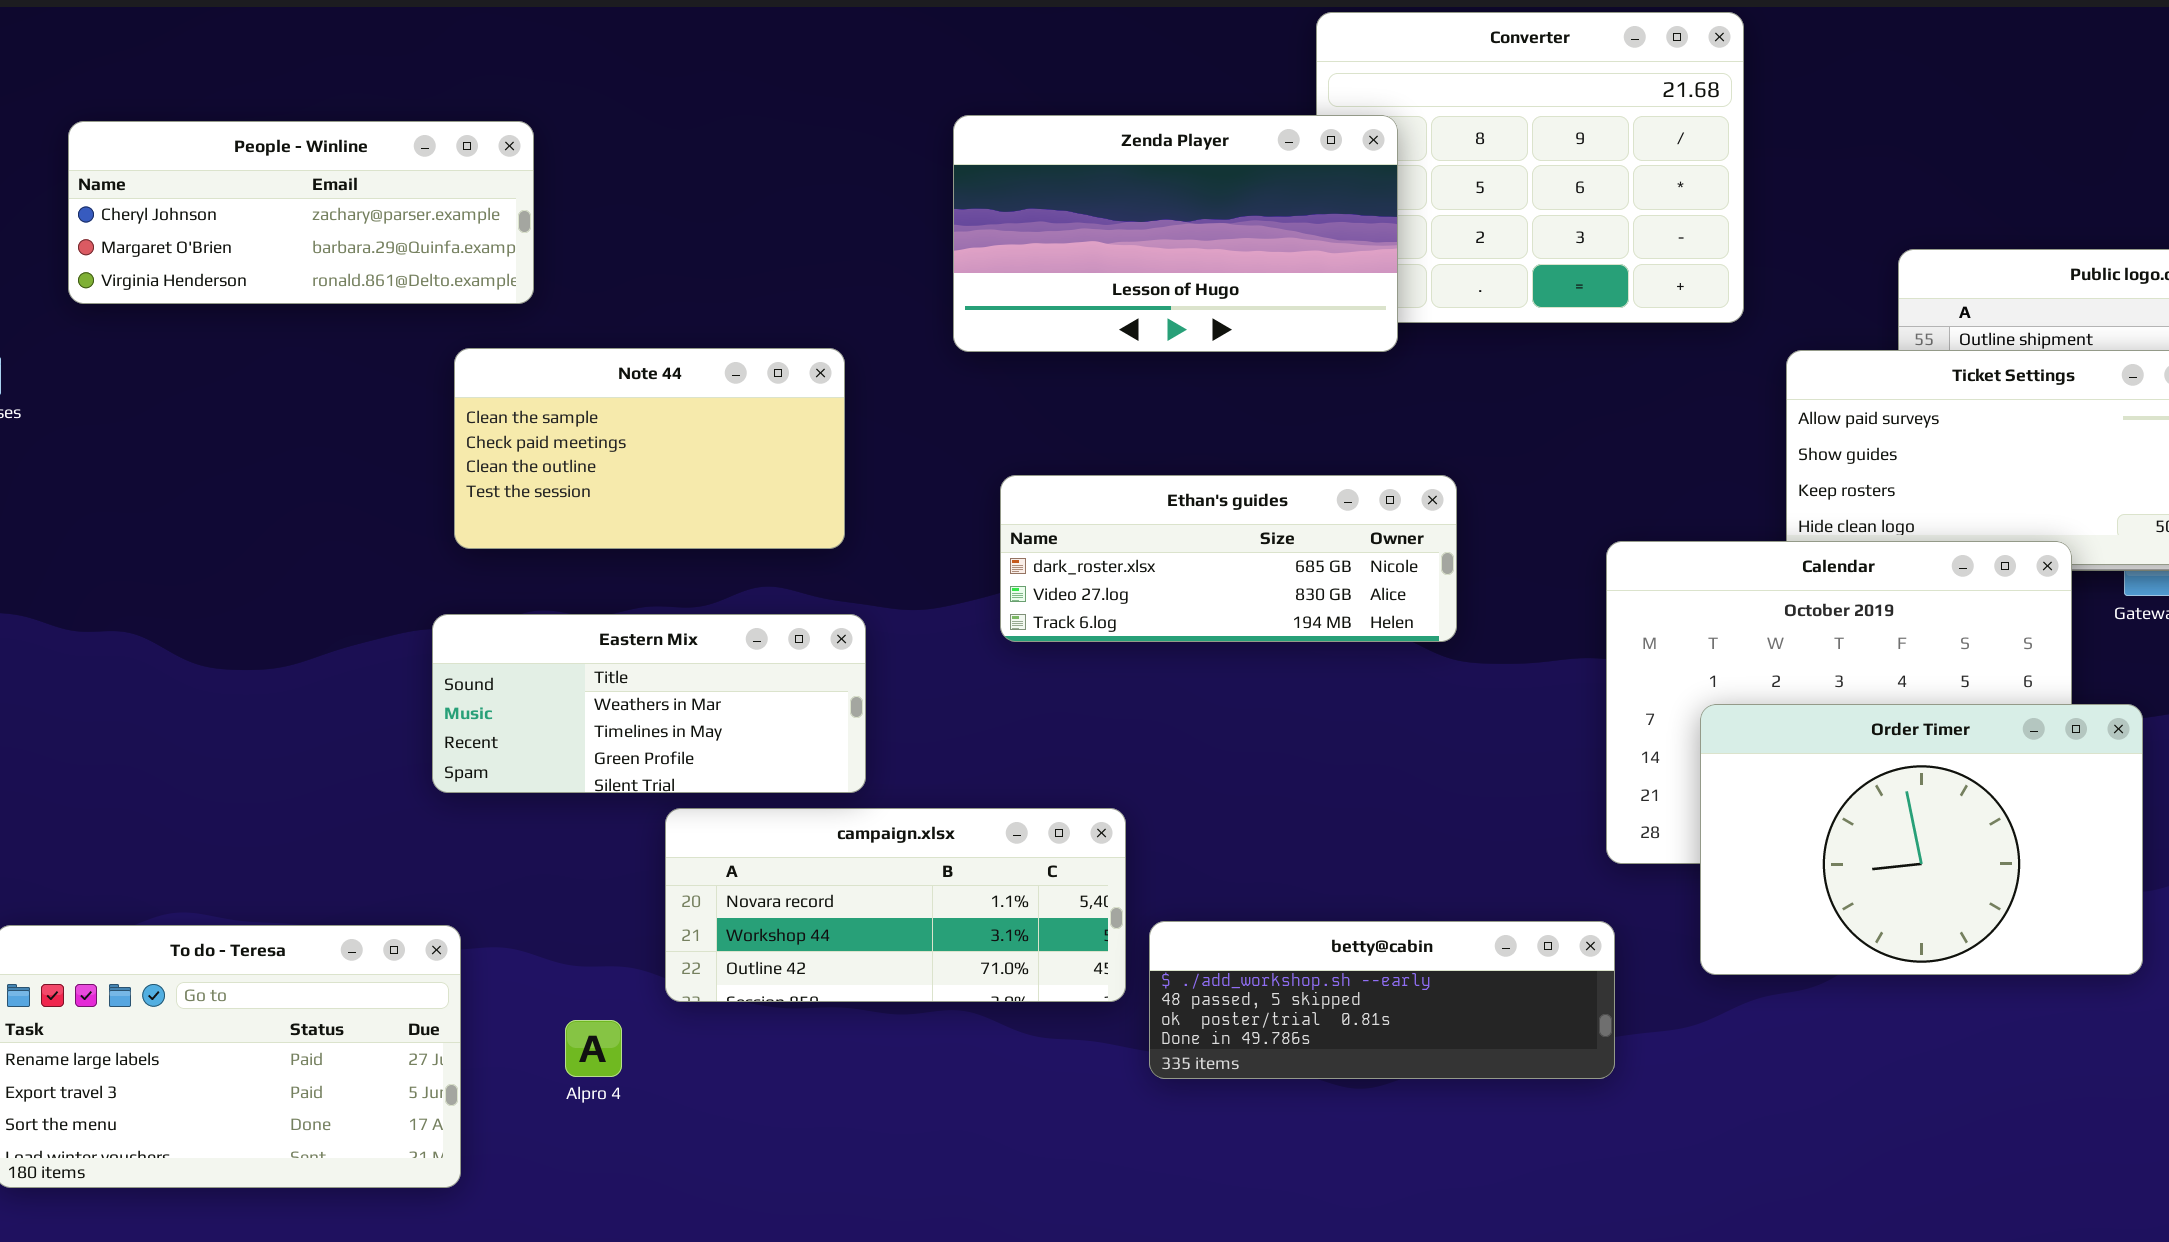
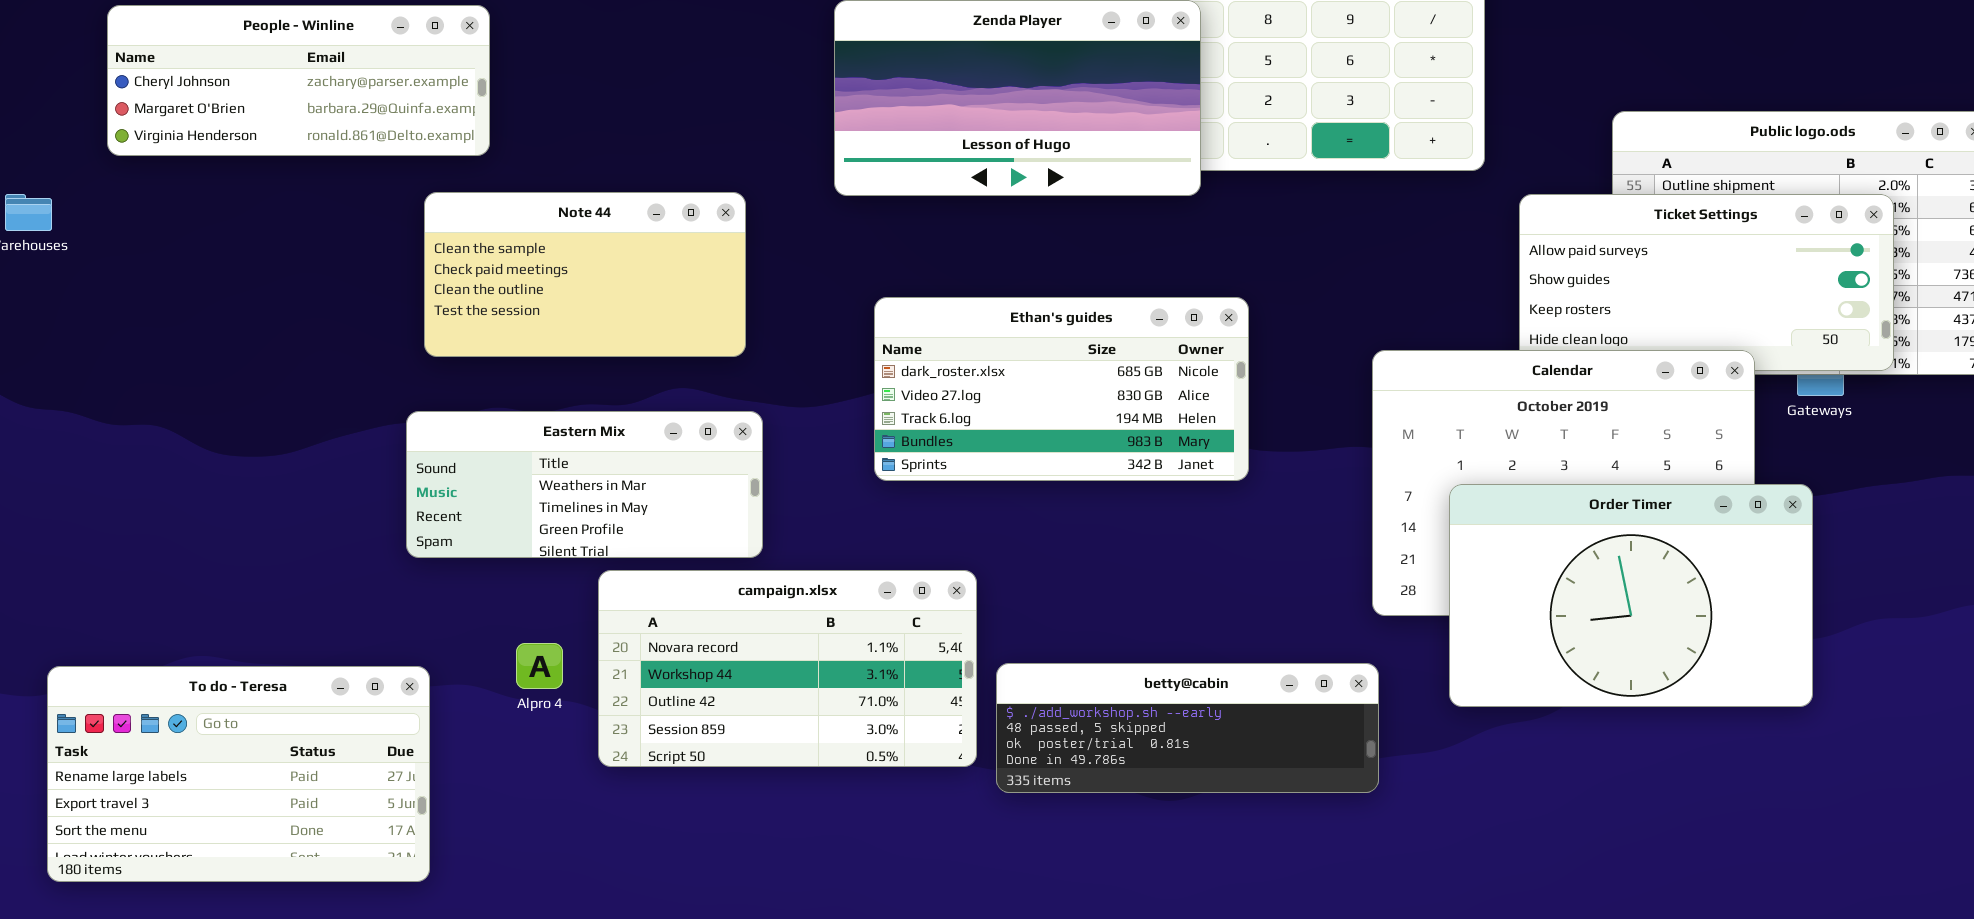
Ethan's guides: [1000,475,1457,642] -> [874,297,1249,481], resized
campaign.xlsx: [665,808,1126,1002] -> [598,570,977,767], resized
Alpro 4: [565,1020,622,1077] -> [516,643,563,689], moved

